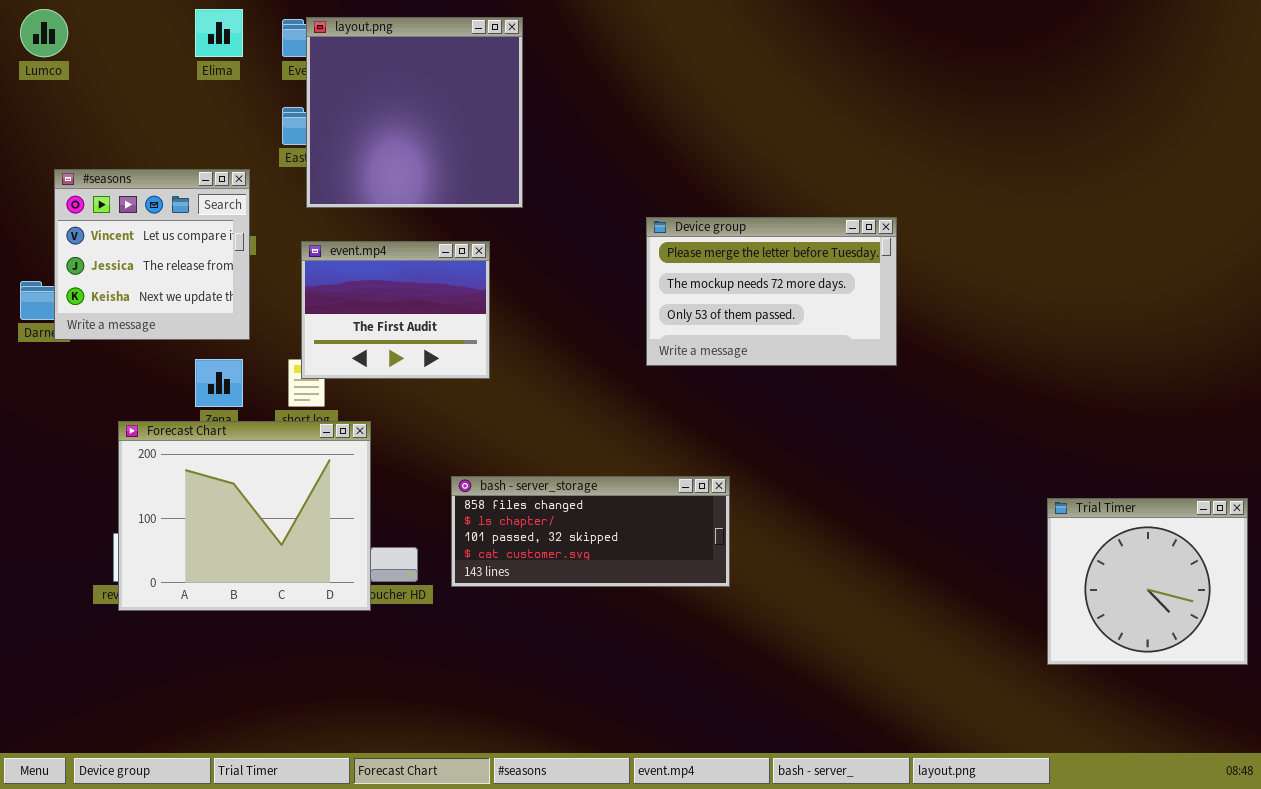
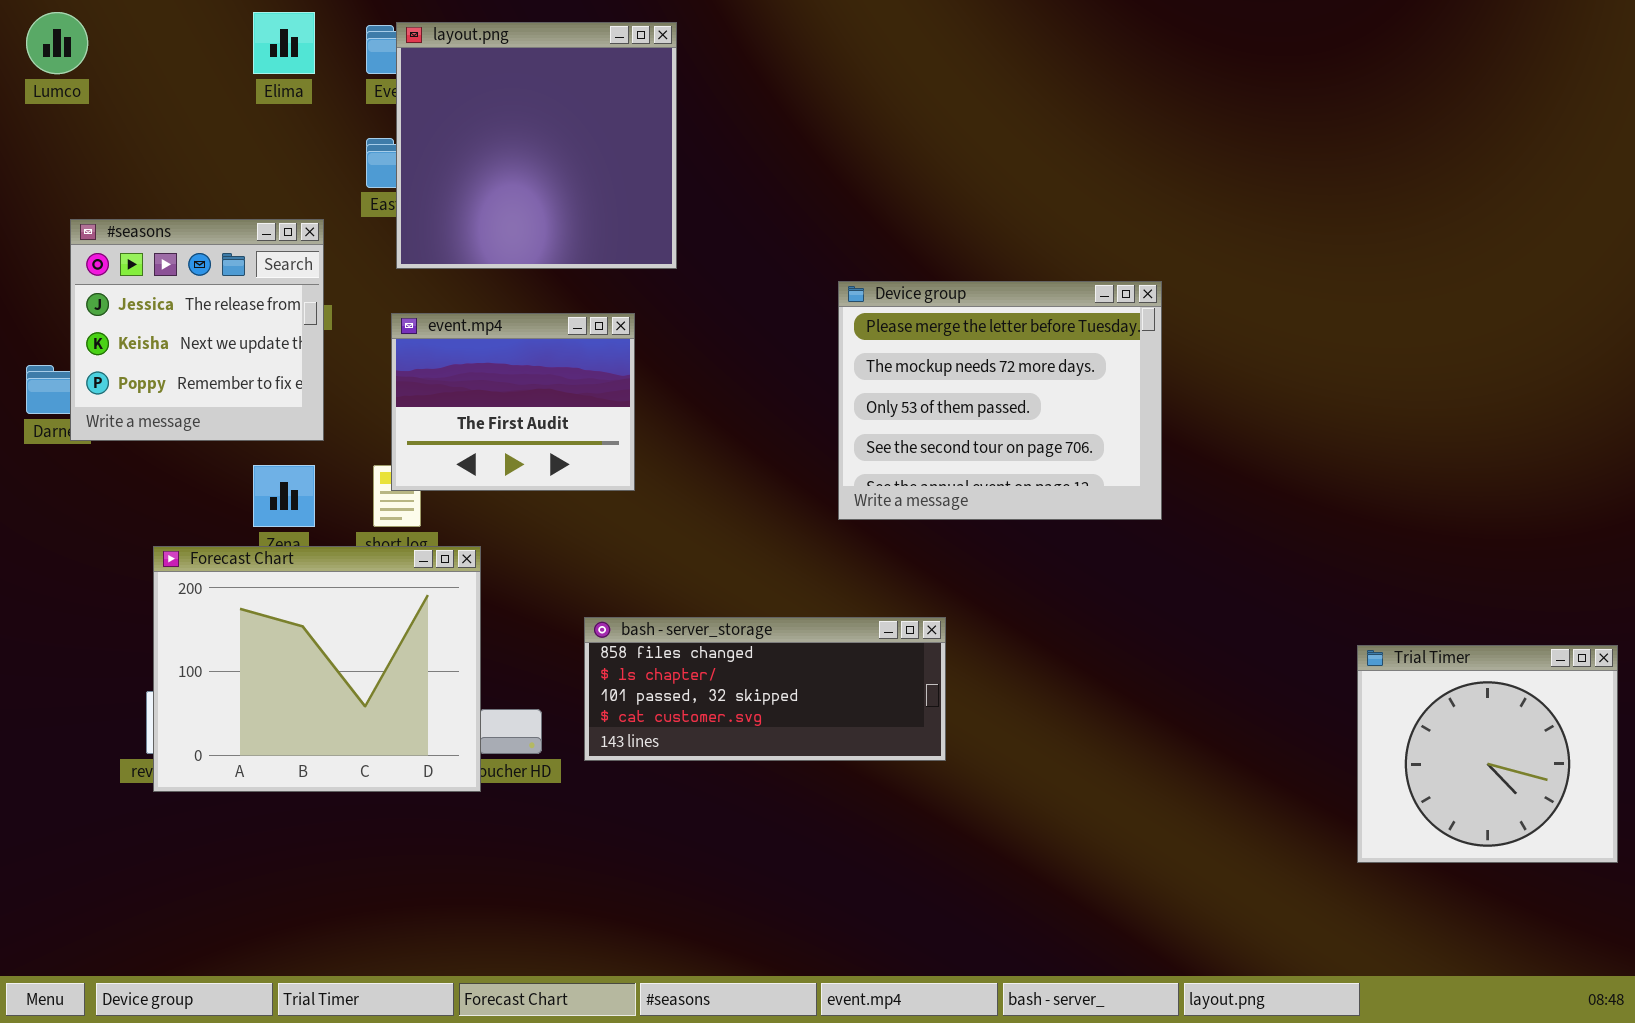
#seasons: [54,169,250,340] -> [70,219,324,441], scrolled down 1 row
Device group: [646,217,897,366] -> [838,281,1162,520], resized

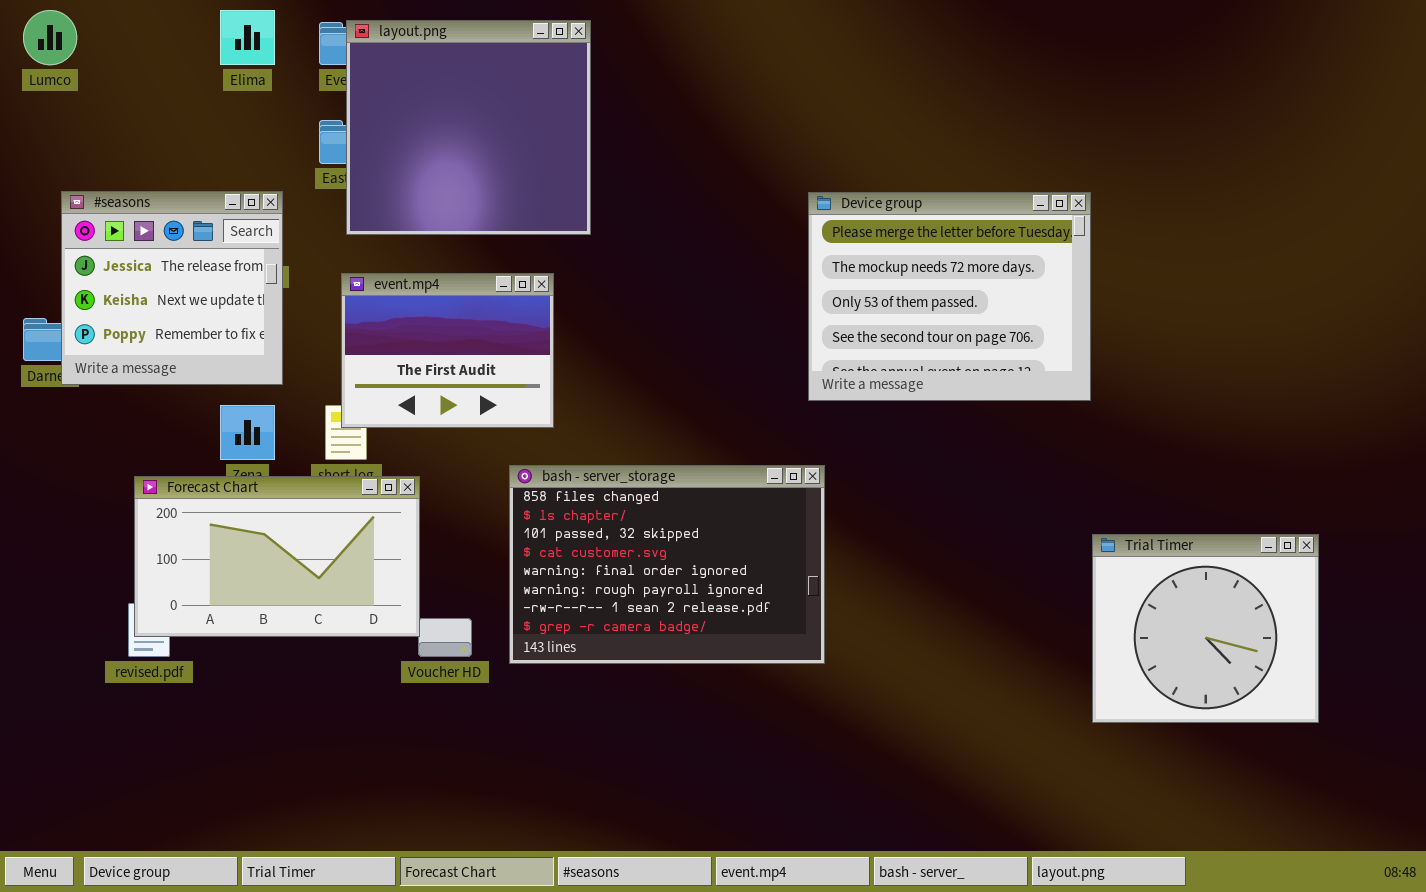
Device group: [838,281,1162,520] -> [808,192,1091,401], moved
Forecast Chart: [153,546,481,792] -> [134,476,420,637], resized
bash - server_storage: [584,617,946,761] -> [509,465,825,664], resized
Trial Timer: [1357,645,1618,863] -> [1092,534,1319,723], moved

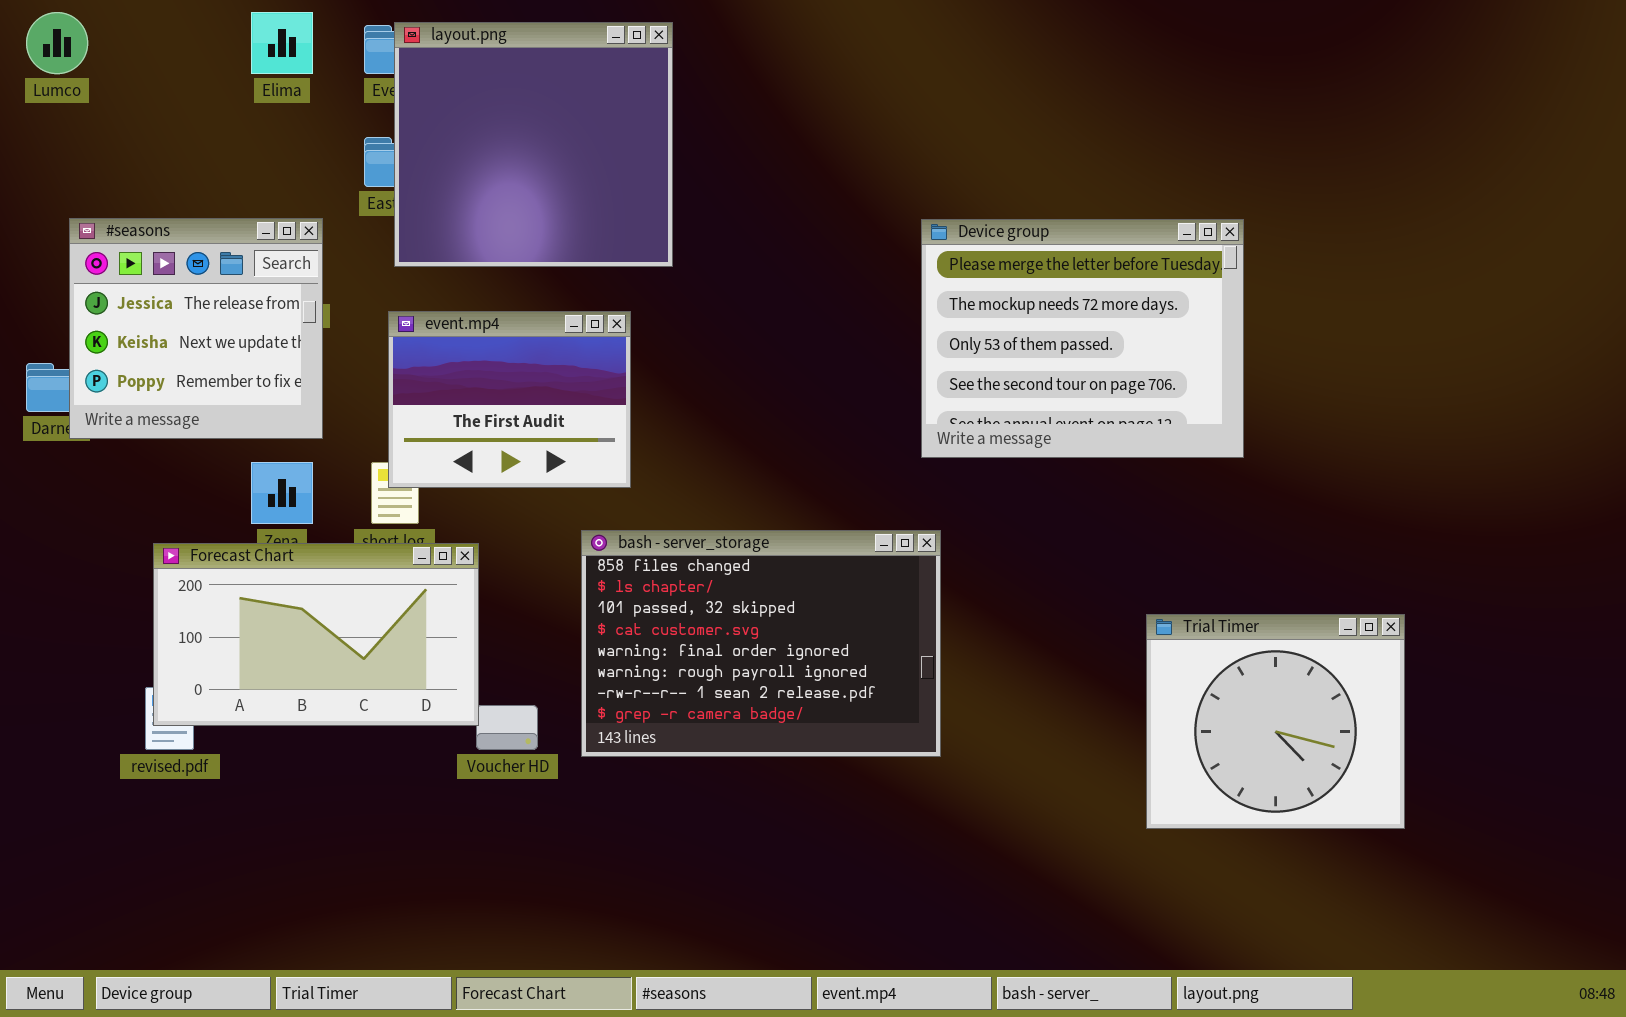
Trial Timer: [1092,534,1319,723] -> [1146,614,1405,829], moved

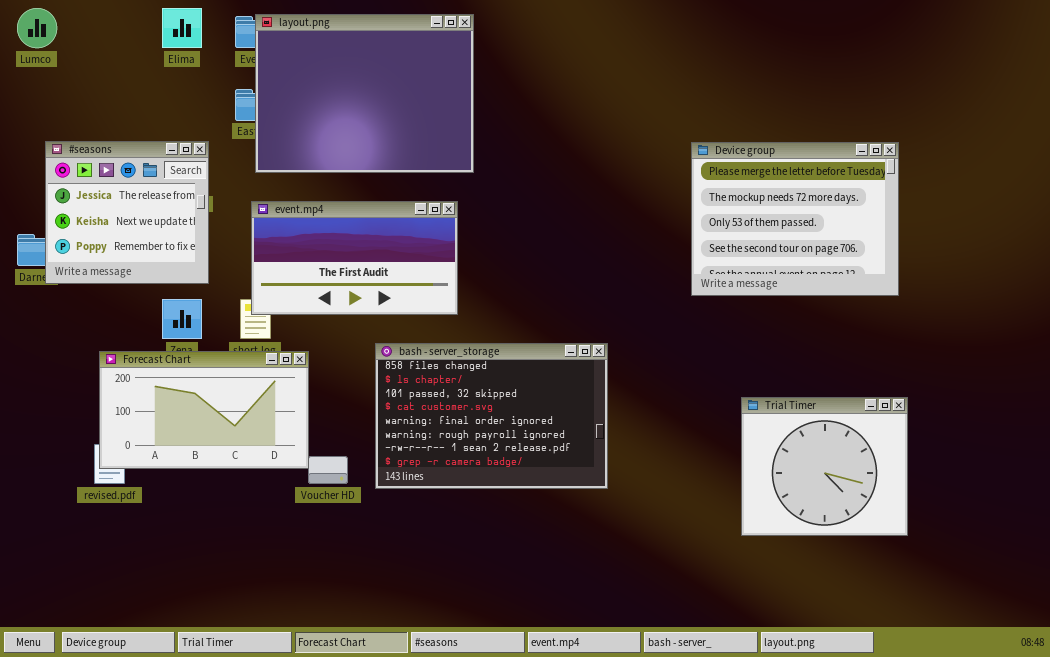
layout.png: [394,22,673,267] -> [255,14,474,173], resized
Device group: [921,219,1244,458] -> [691,142,899,296], moved
event.mp4: [388,311,631,488] -> [251,201,458,315], resized

